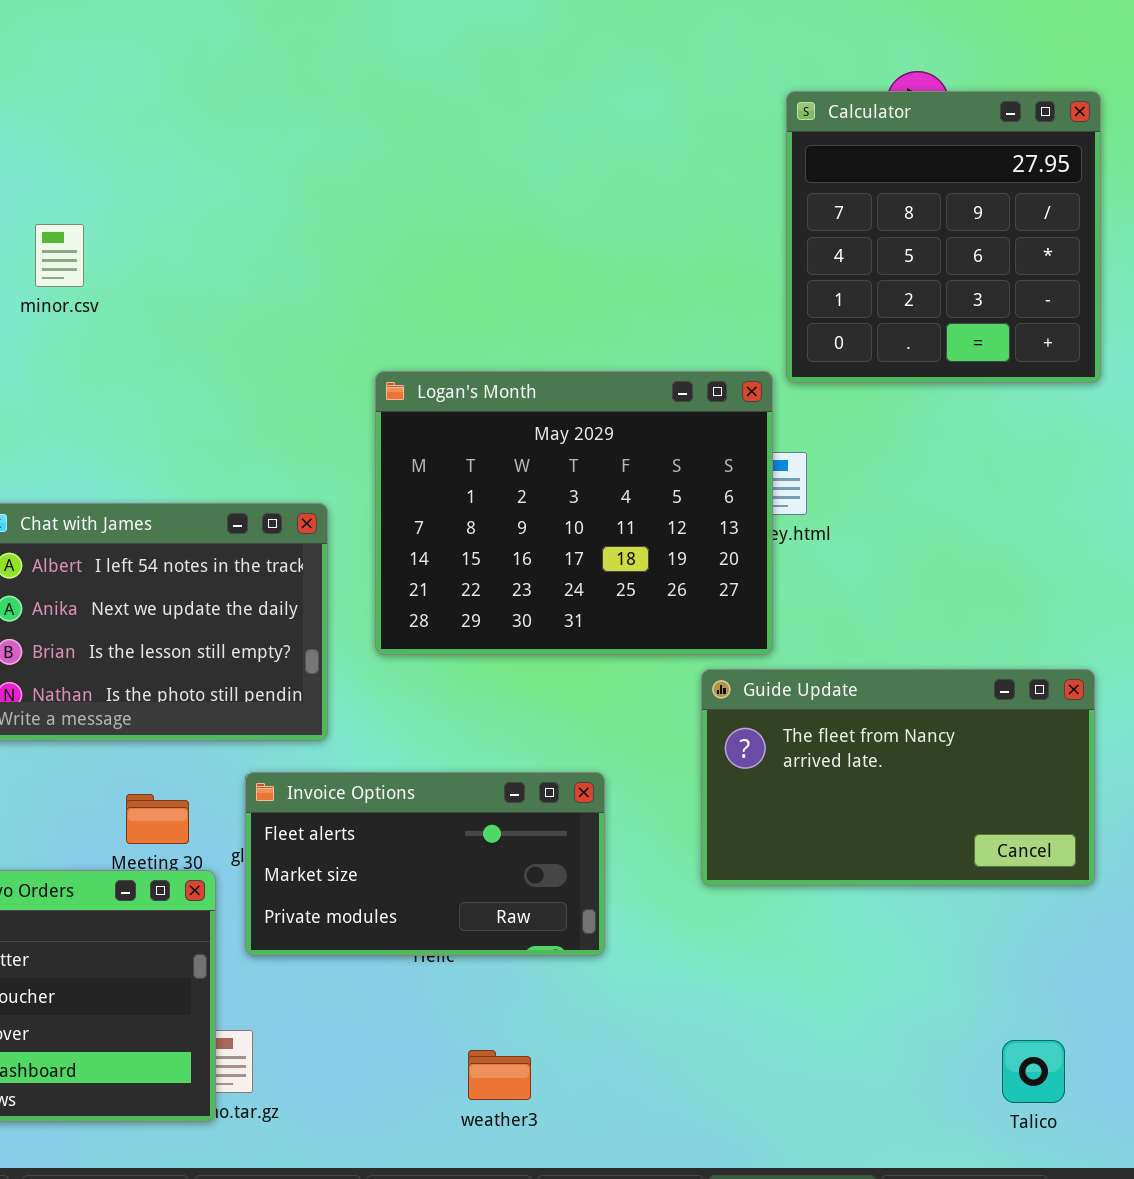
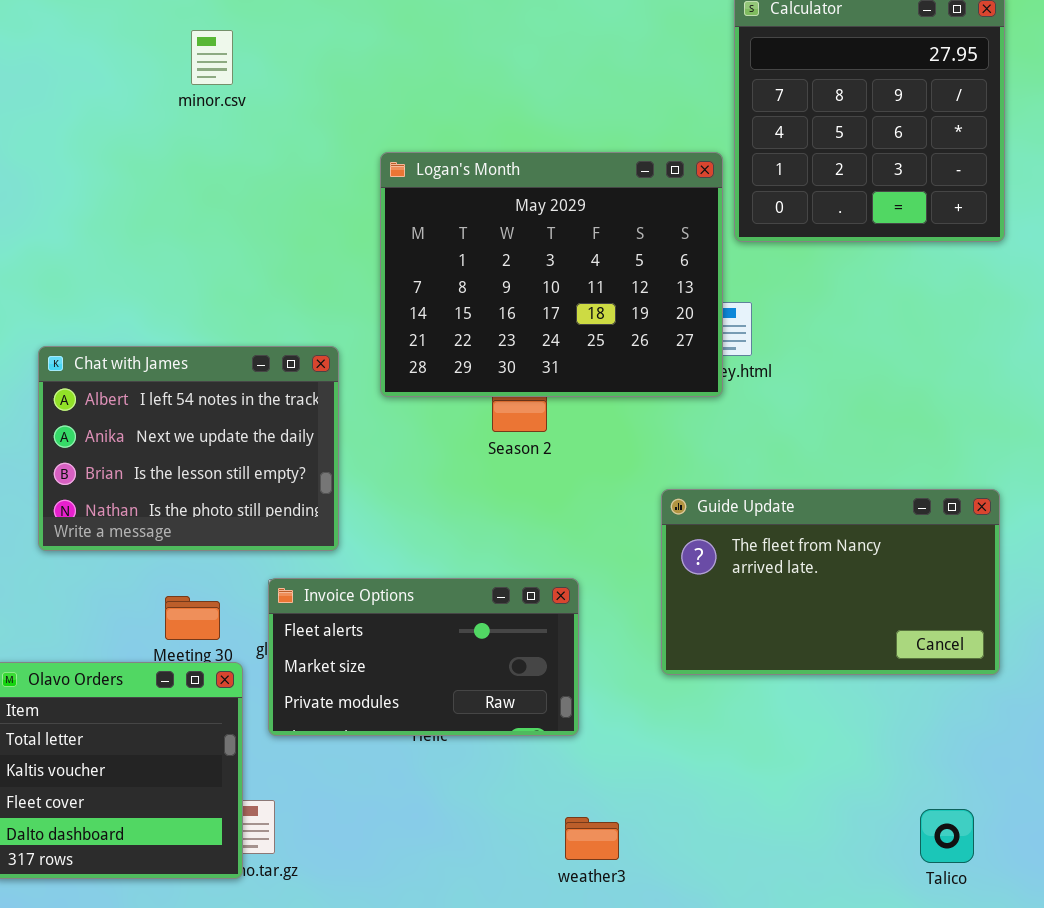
minor.csv: [35,224,84,287] -> [191,30,233,85], moved
Logan's Month: [375,371,773,655] -> [380,152,723,397], moved
weather3: [468,1050,531,1100] -> [565,817,619,860], moved

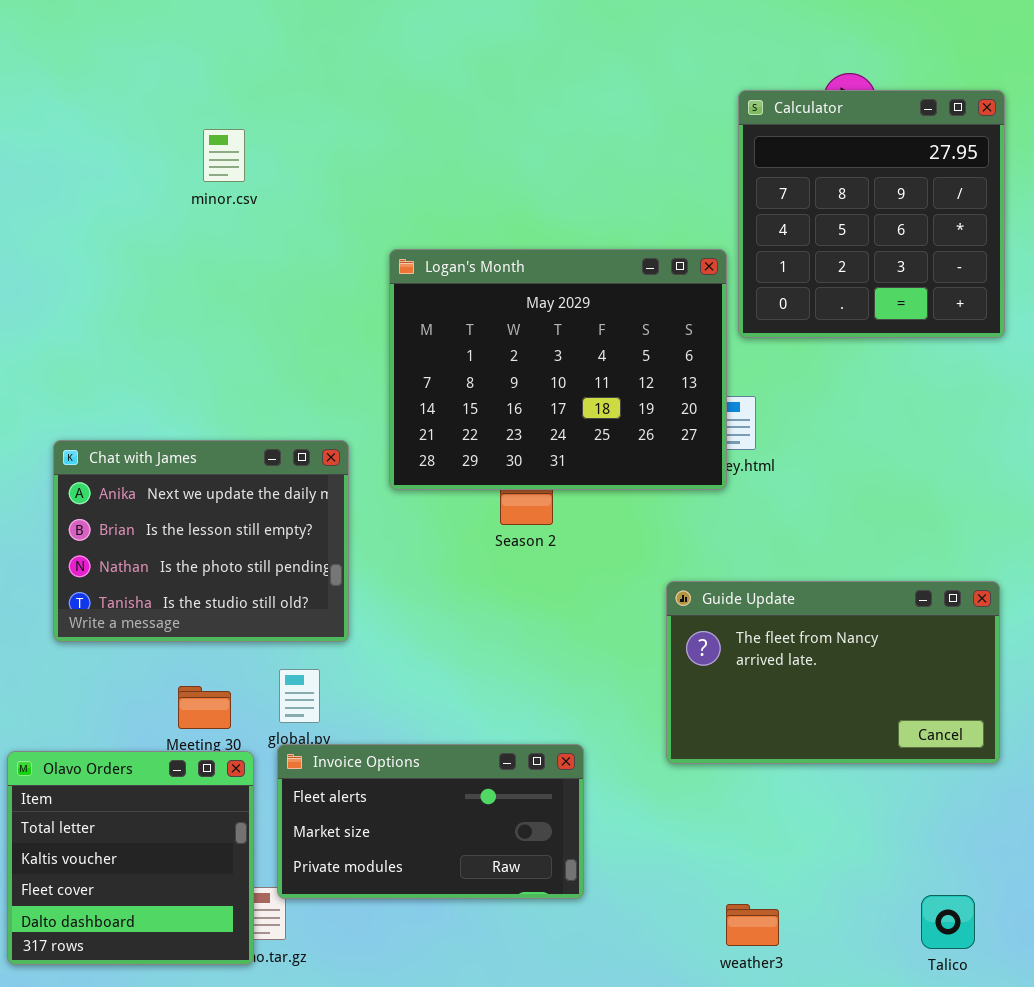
Chat with James: [38,346,339,551] -> [53,440,349,642], scrolled down 1 row
Invoice Options: [268,578,579,736] -> [277,744,584,899], moved
weather3: [565,817,619,860] -> [726,904,779,946], moved

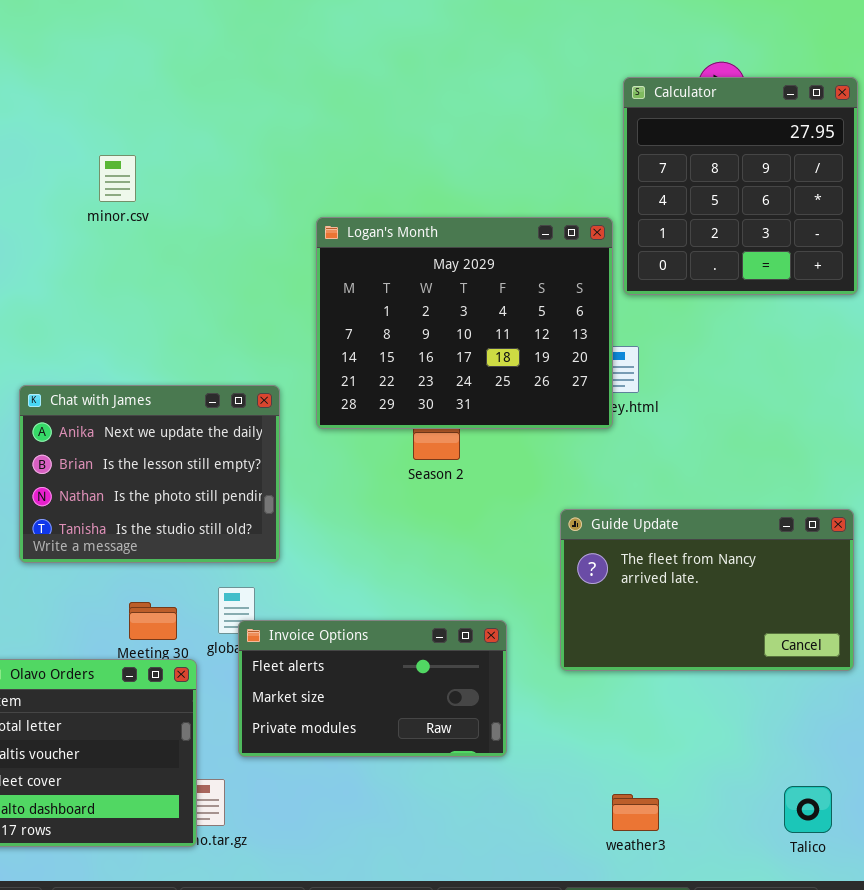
minor.csv: [203,129,245,182] -> [99,155,136,202], moved
Invoice Options: [277,744,584,899] -> [238,620,507,757], moved

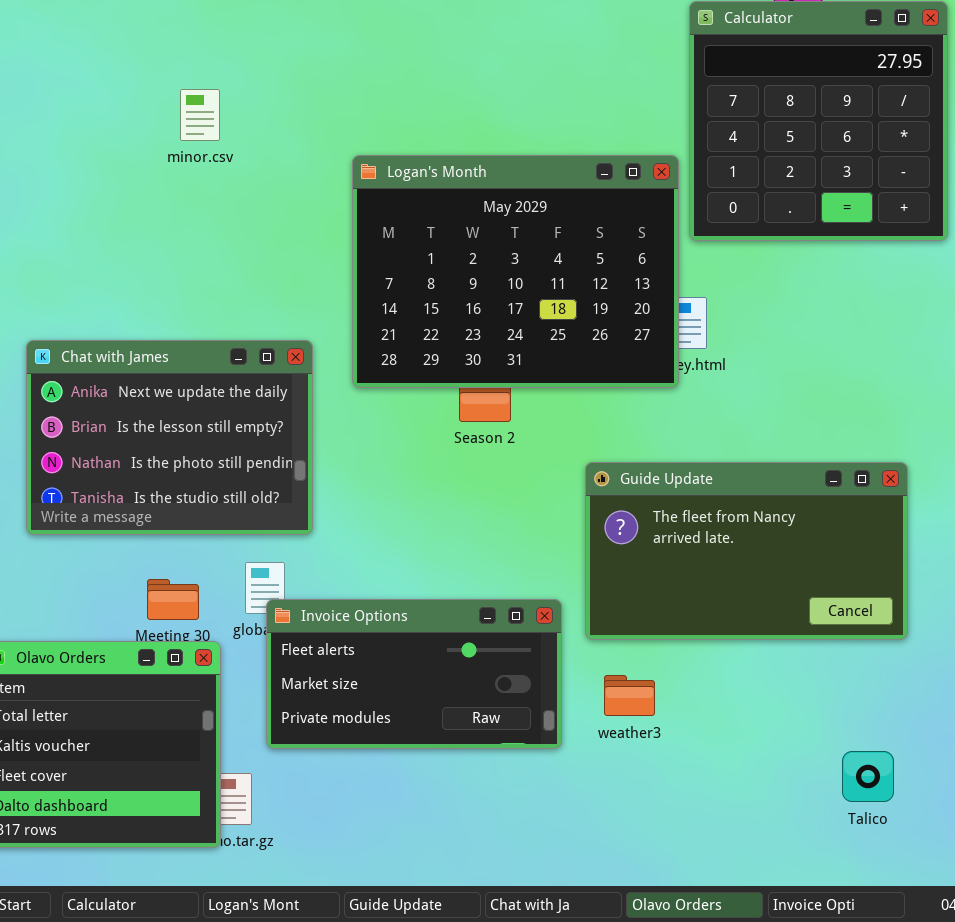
minor.csv: [99,155,136,202] -> [180,89,220,141], moved
Guide Update: [560,509,854,671] -> [585,462,908,640], moved
Talico: [784,786,832,833] -> [842,751,894,802], moved
weather3: [612,794,659,831] -> [604,675,655,716], moved

